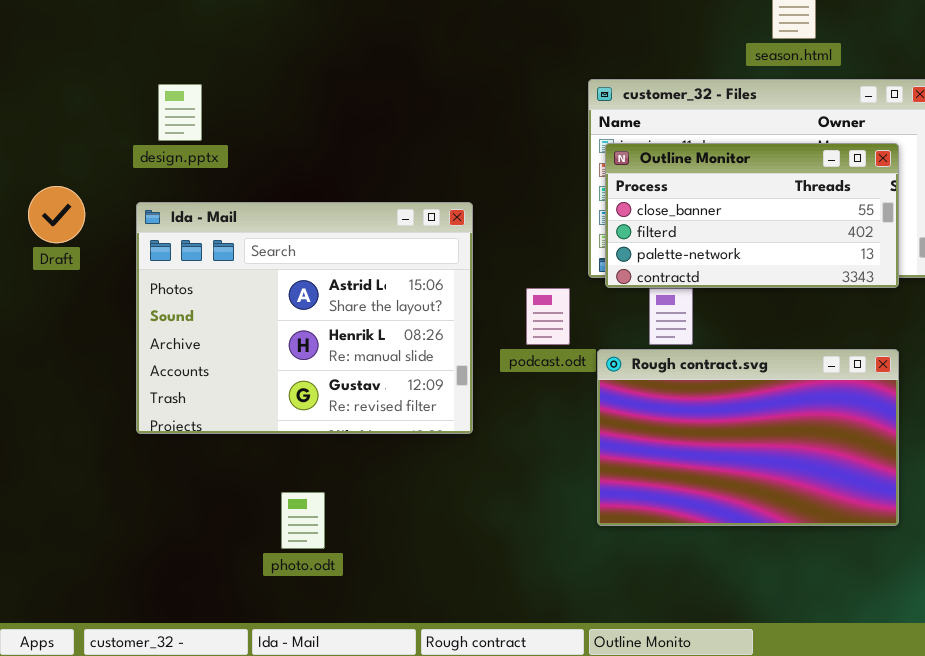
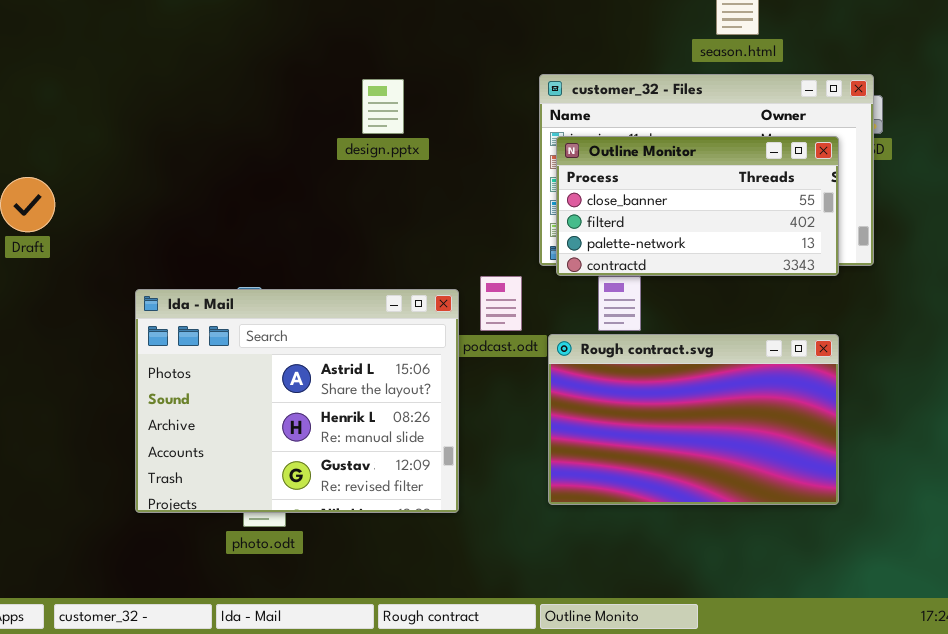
design.pptx: [158,84,202,141] -> [362,79,404,134], moved
Ida - Mail: [136,202,473,434] -> [135,289,459,513], moved

